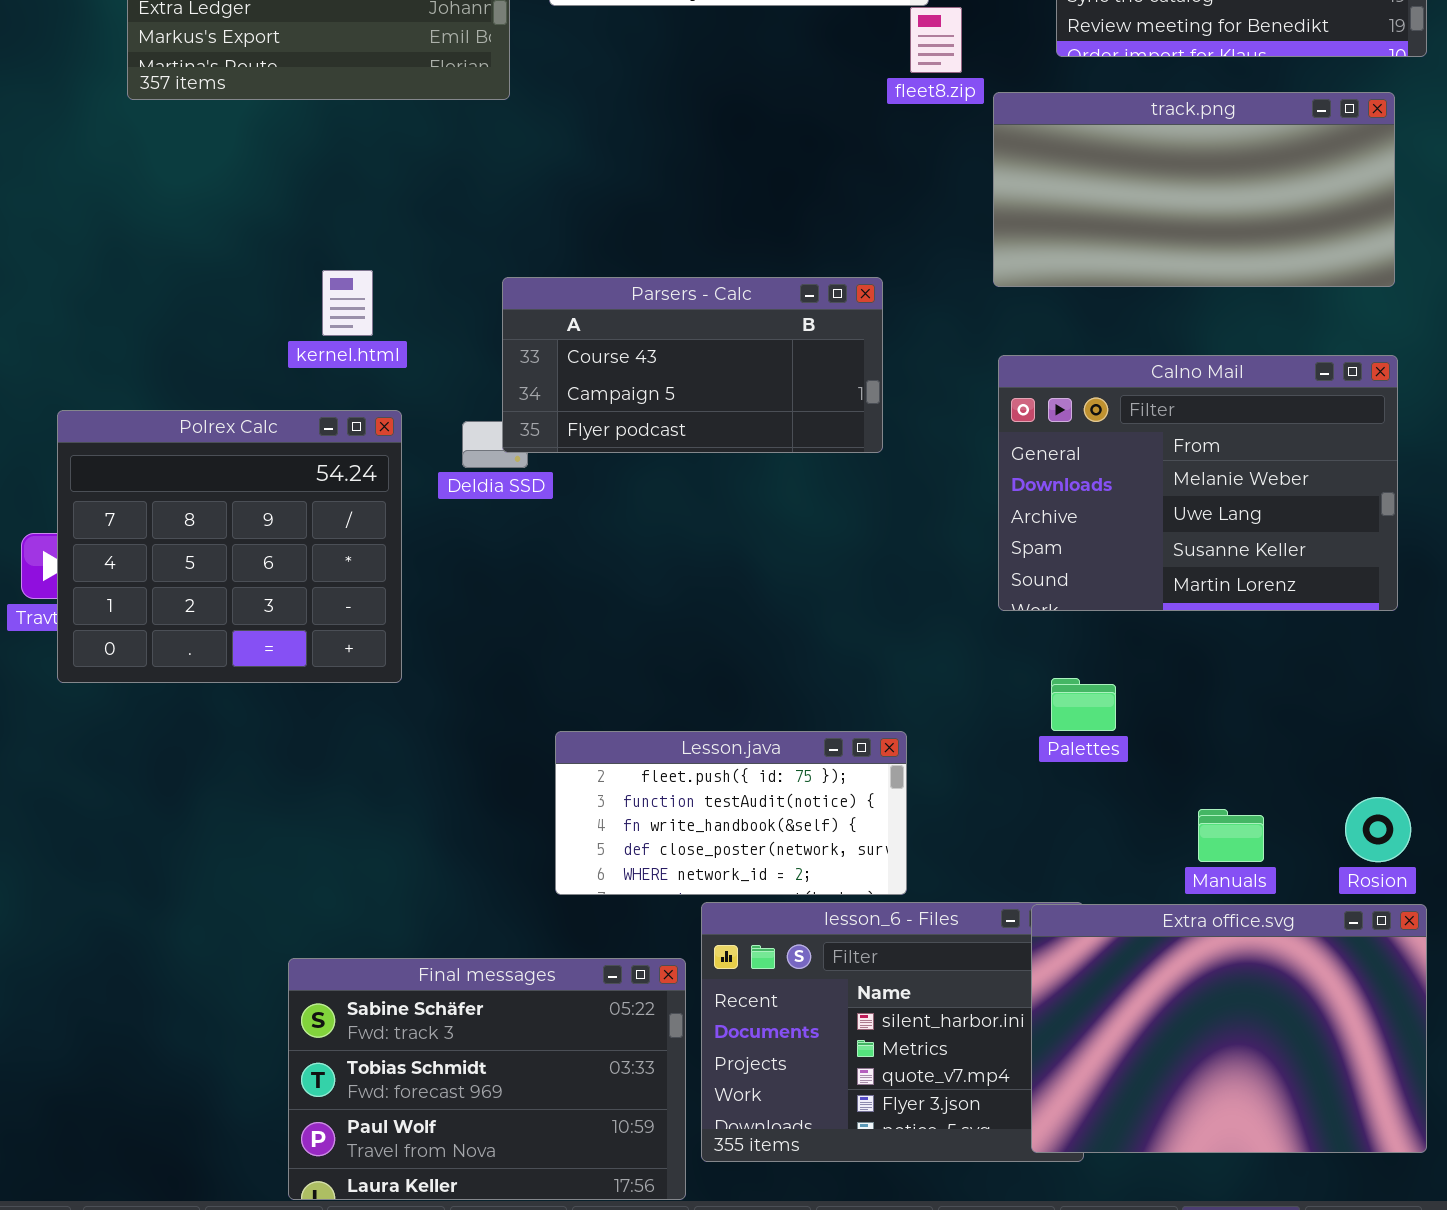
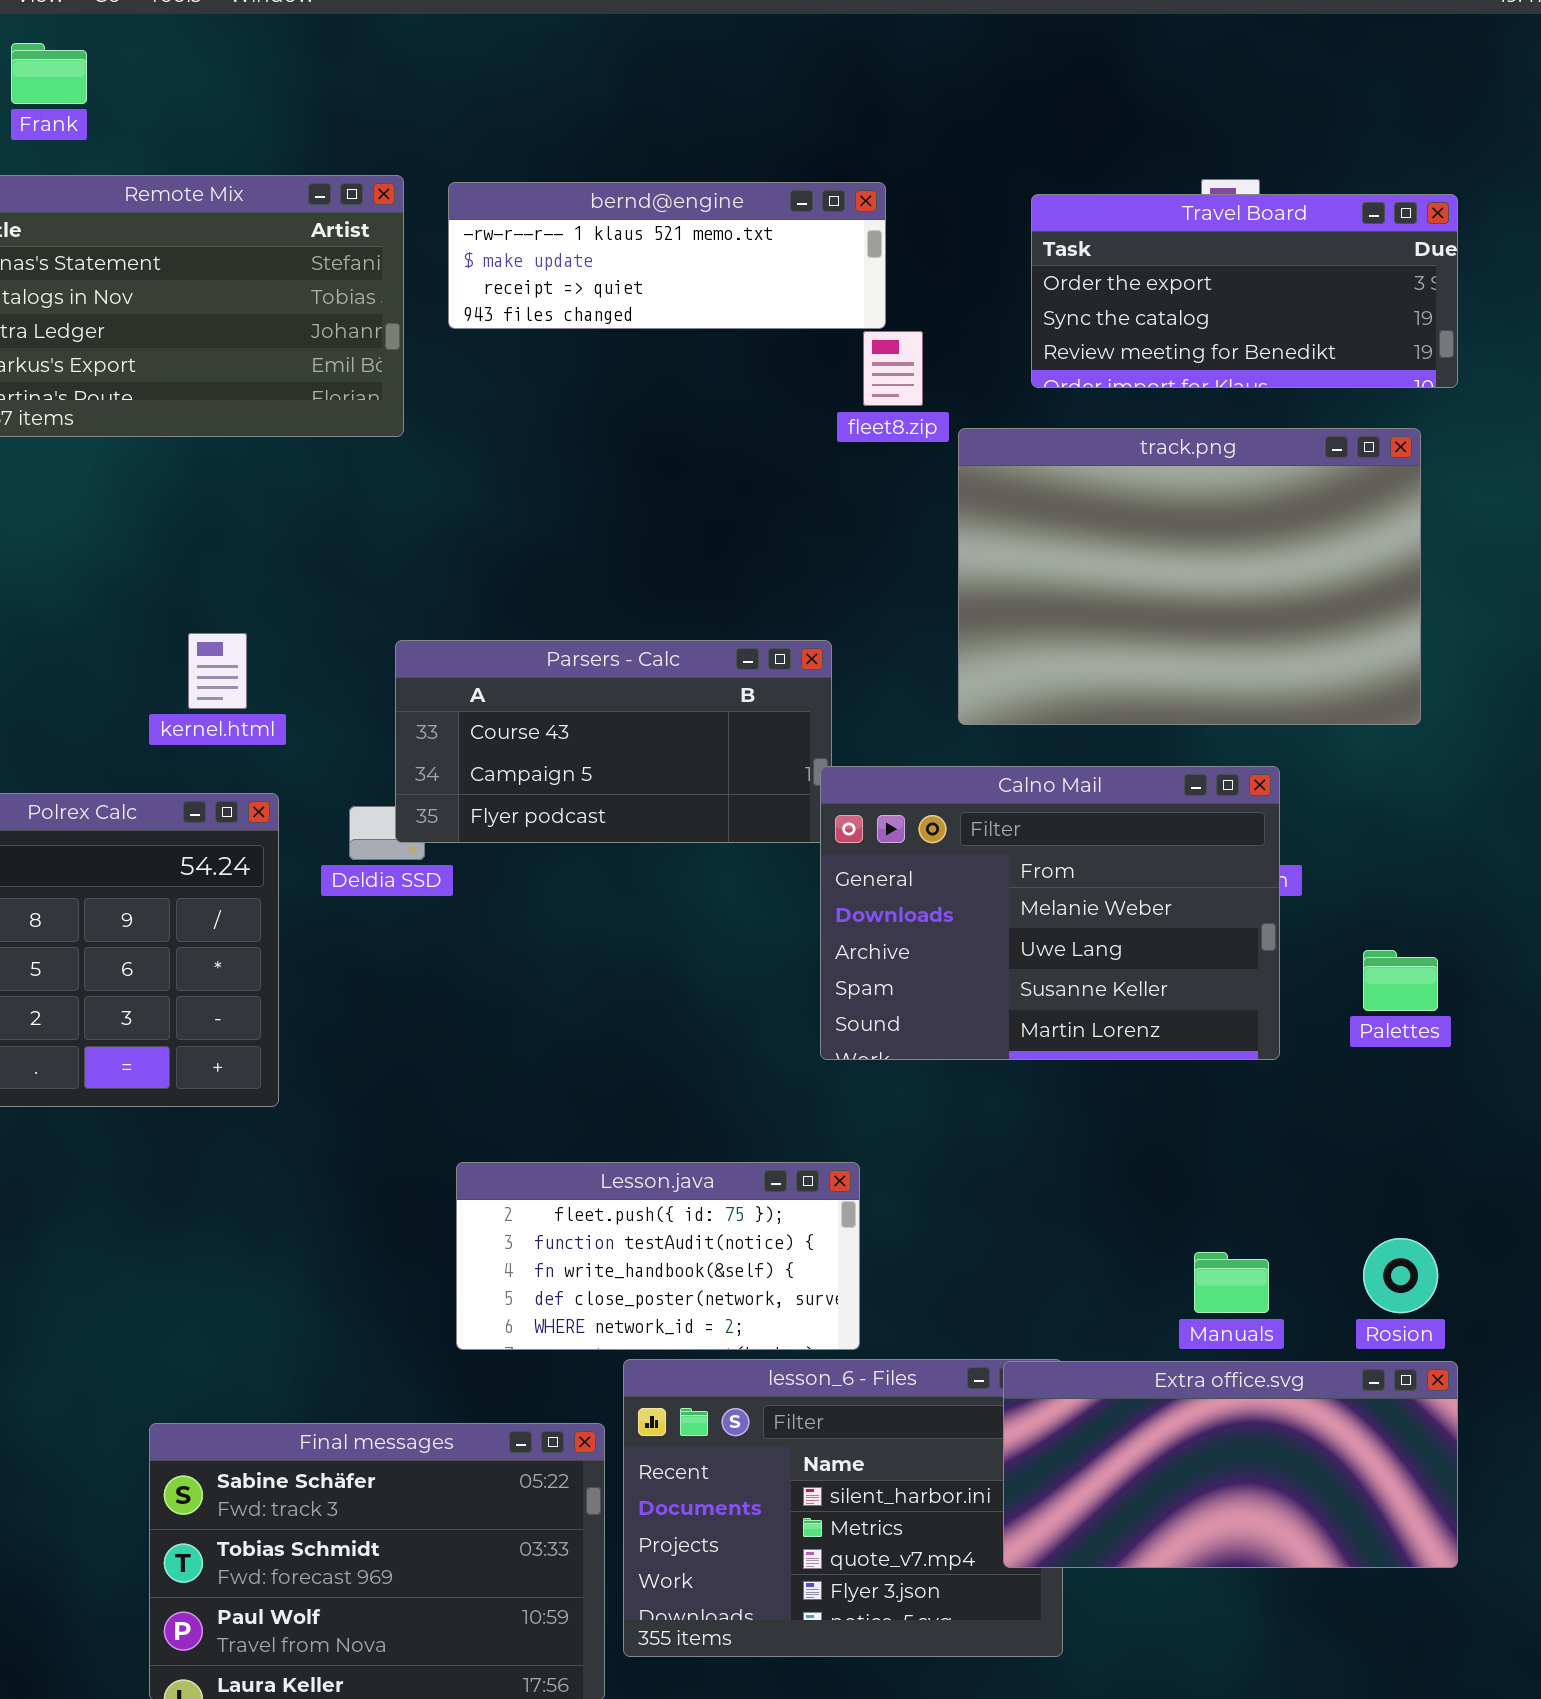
track.png: [993,92,1395,287] -> [958,428,1421,725], resized
Calno Mail: [998,355,1398,611] -> [820,766,1280,1060], moved
Palettes: [1051,678,1116,731] -> [1363,950,1438,1011], moved
Extra office.svg: [1031,904,1427,1153] -> [1003,1361,1458,1568], resized

